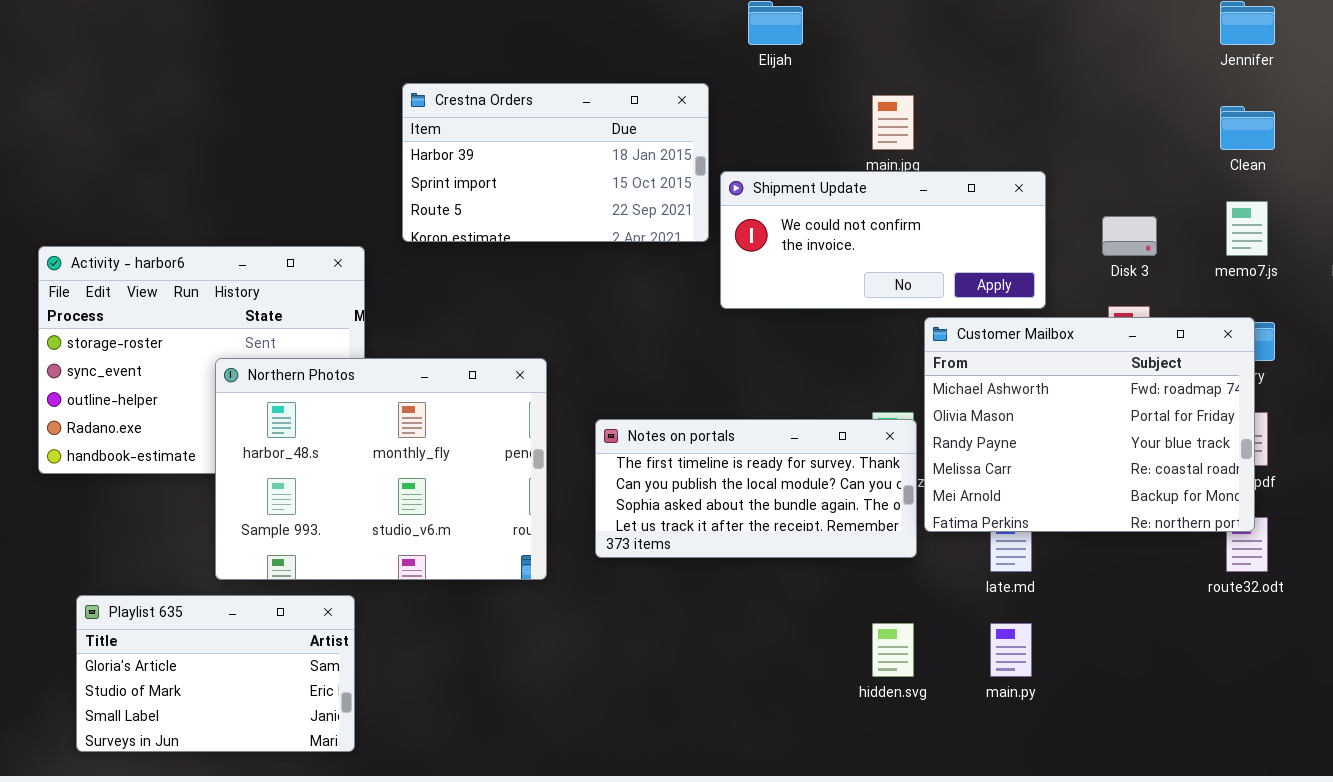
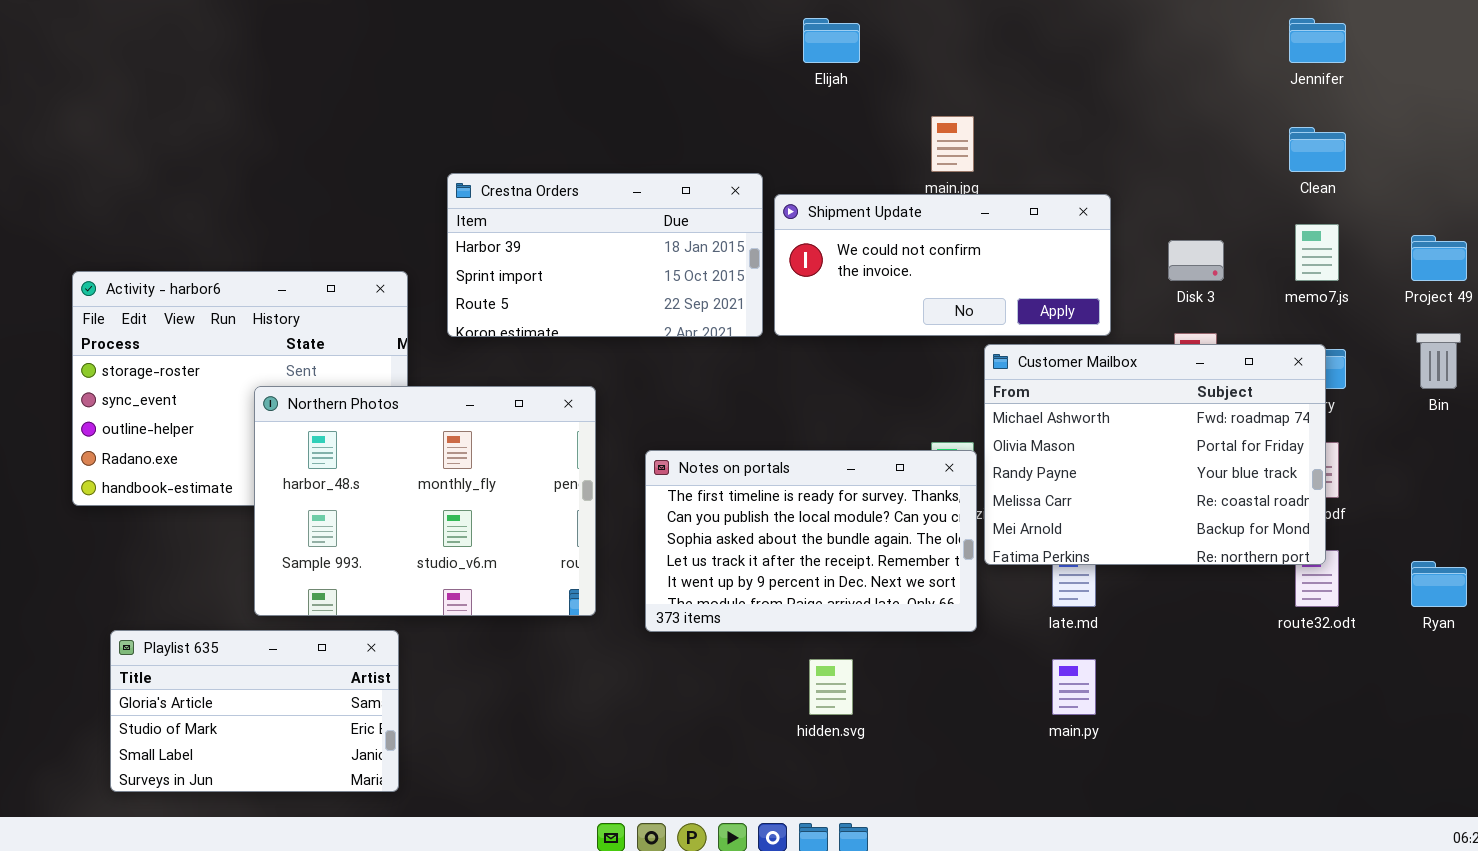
Crestna Orders: [402,83,709,242] -> [447,173,763,337], moved
Notes on portals: [595,419,917,558] -> [645,450,977,632], resized
hidden.svg: [872,623,914,677] -> [809,659,853,715], moved

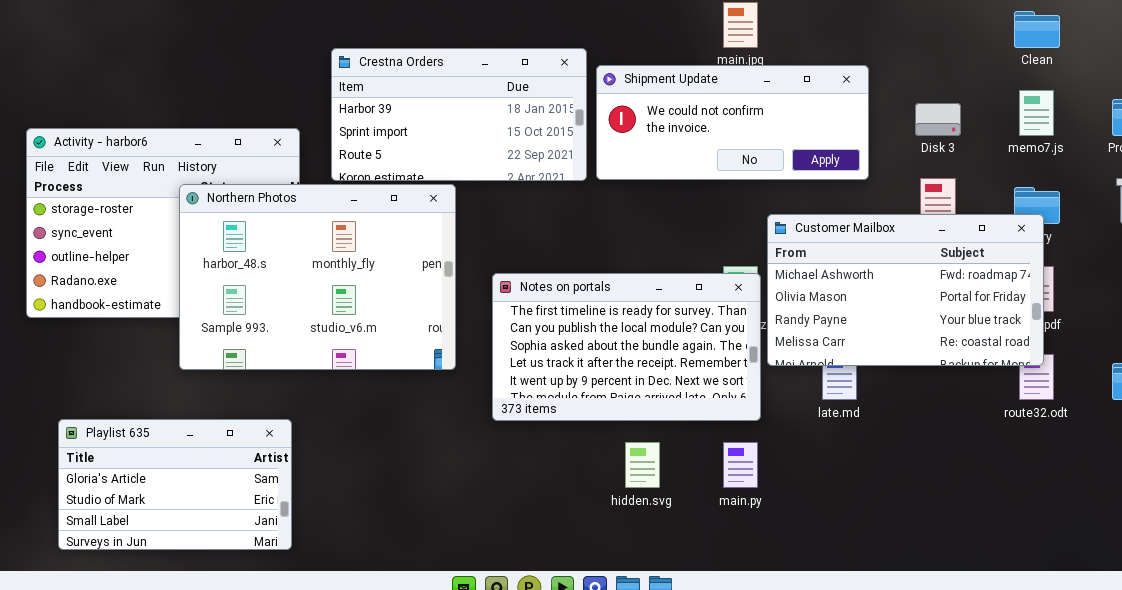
Customer Mailbox: [984,344,1326,565] -> [767,214,1044,366], resized
Northern Photos: [254,386,596,616] -> [179,184,456,370], moved
main.py: [1052,659,1096,715] -> [723,442,758,488], moved

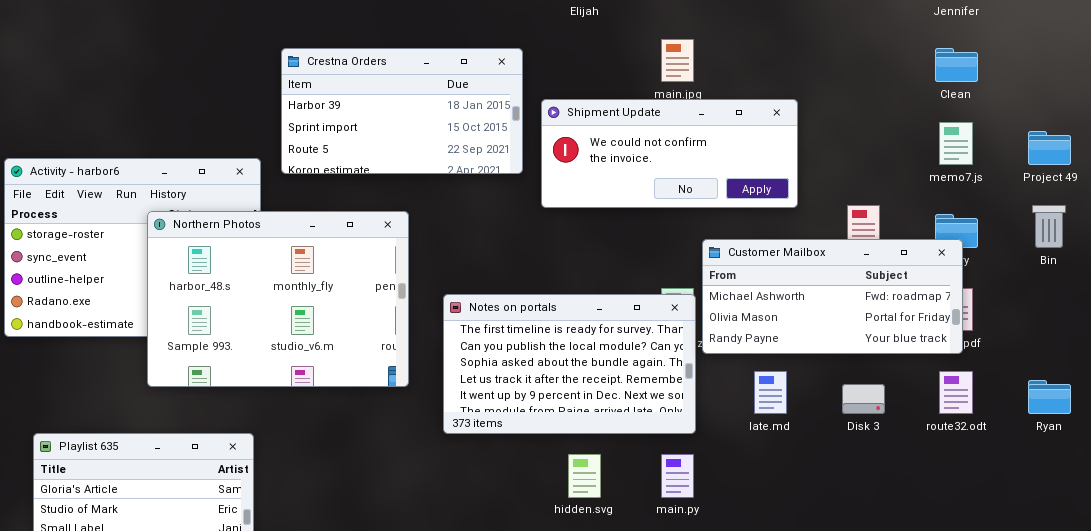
Crestna Orders: [331,48,587,181] -> [281,48,523,174], moved
Disk 3: [915,103,961,136] -> [842,384,885,414], moved
Customer Mailbox: [767,214,1044,366] -> [702,239,963,354], resized

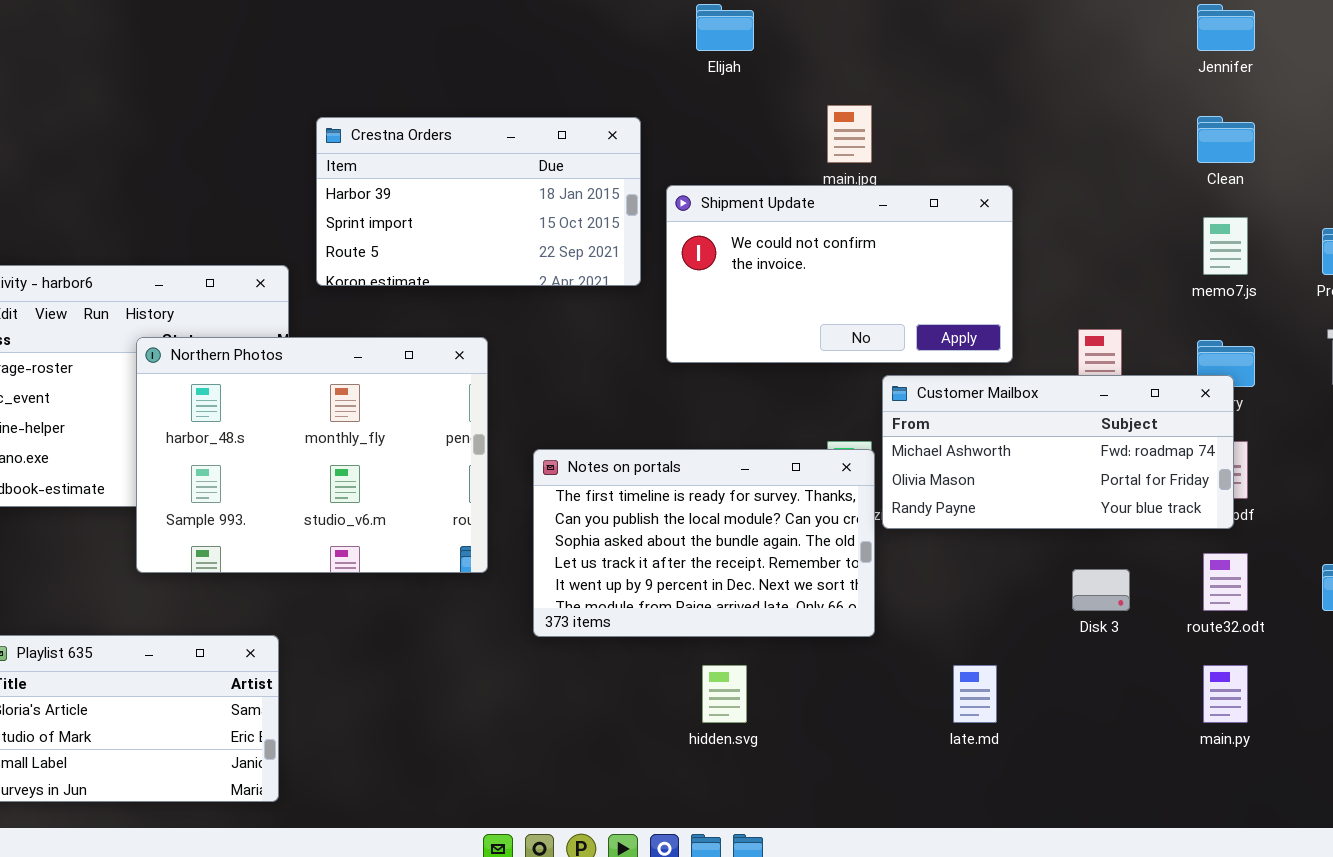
Shipment Update: [541,99,798,208] -> [666,185,1013,363], resized
late.md: [754,371,787,414] -> [953,665,997,723], moved
main.py: [661,454,694,498] -> [1203,665,1248,723], moved

